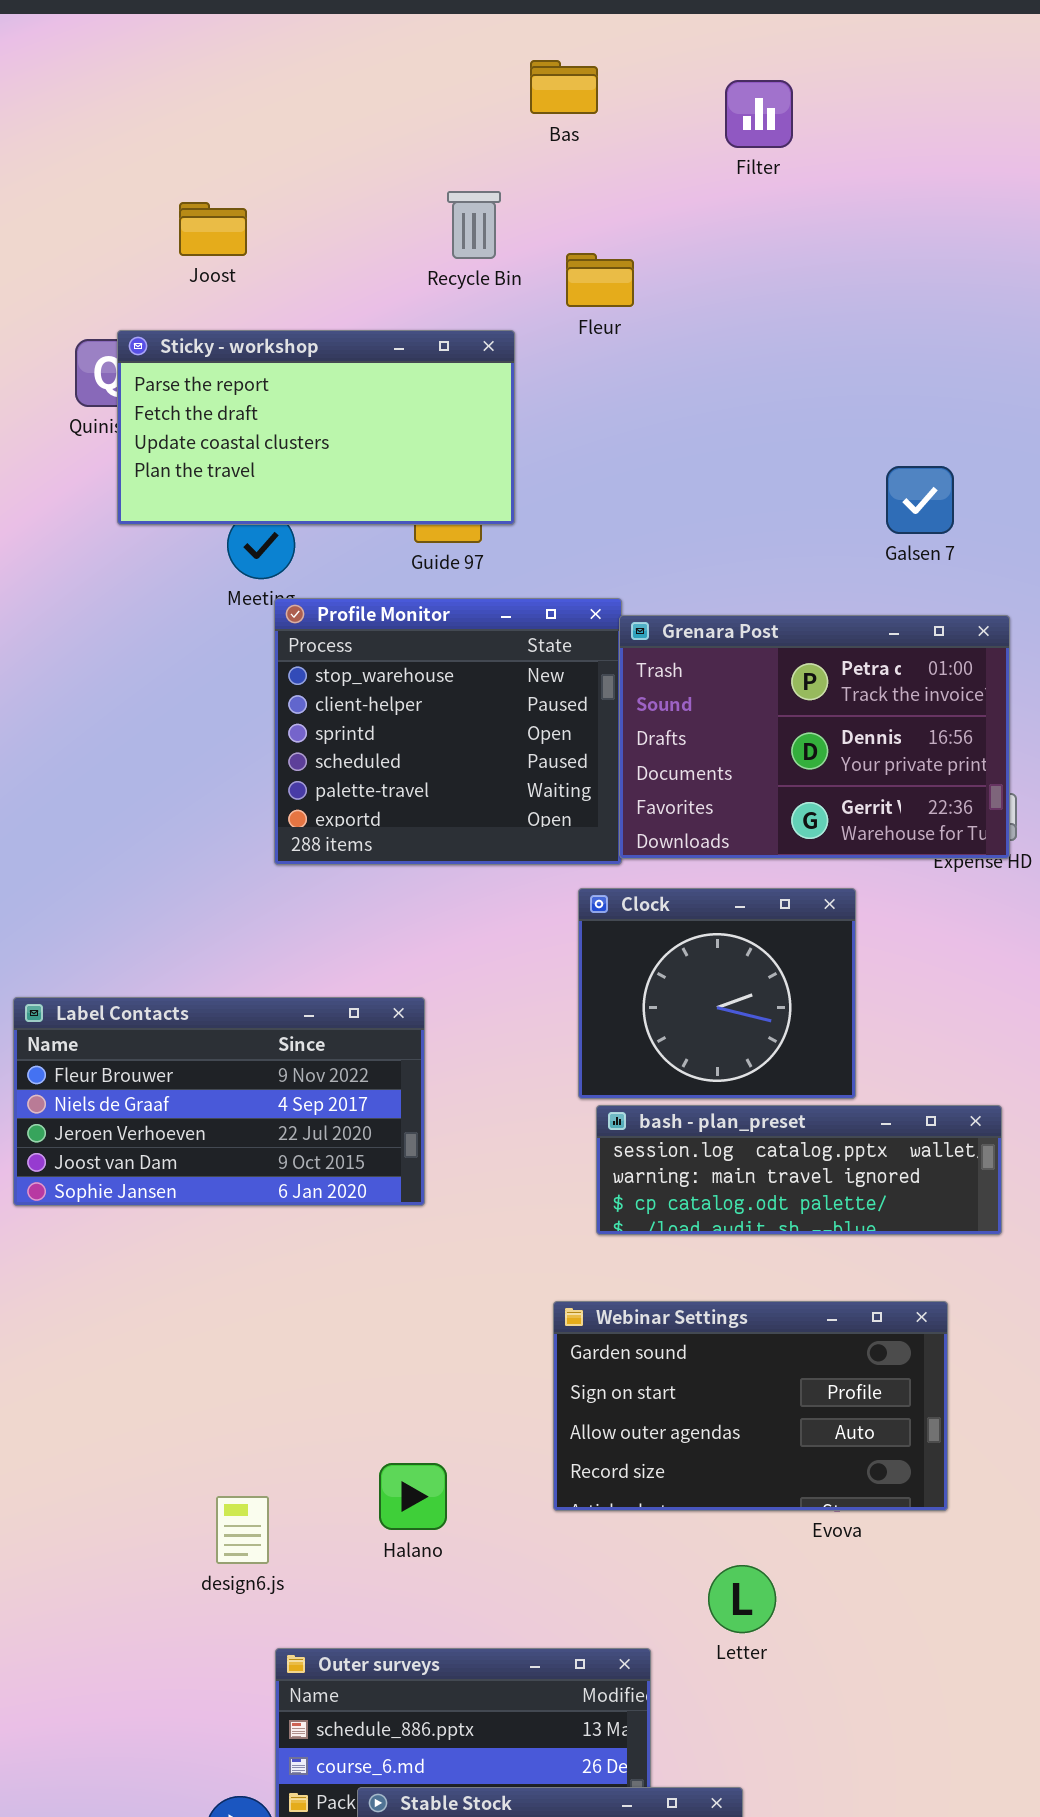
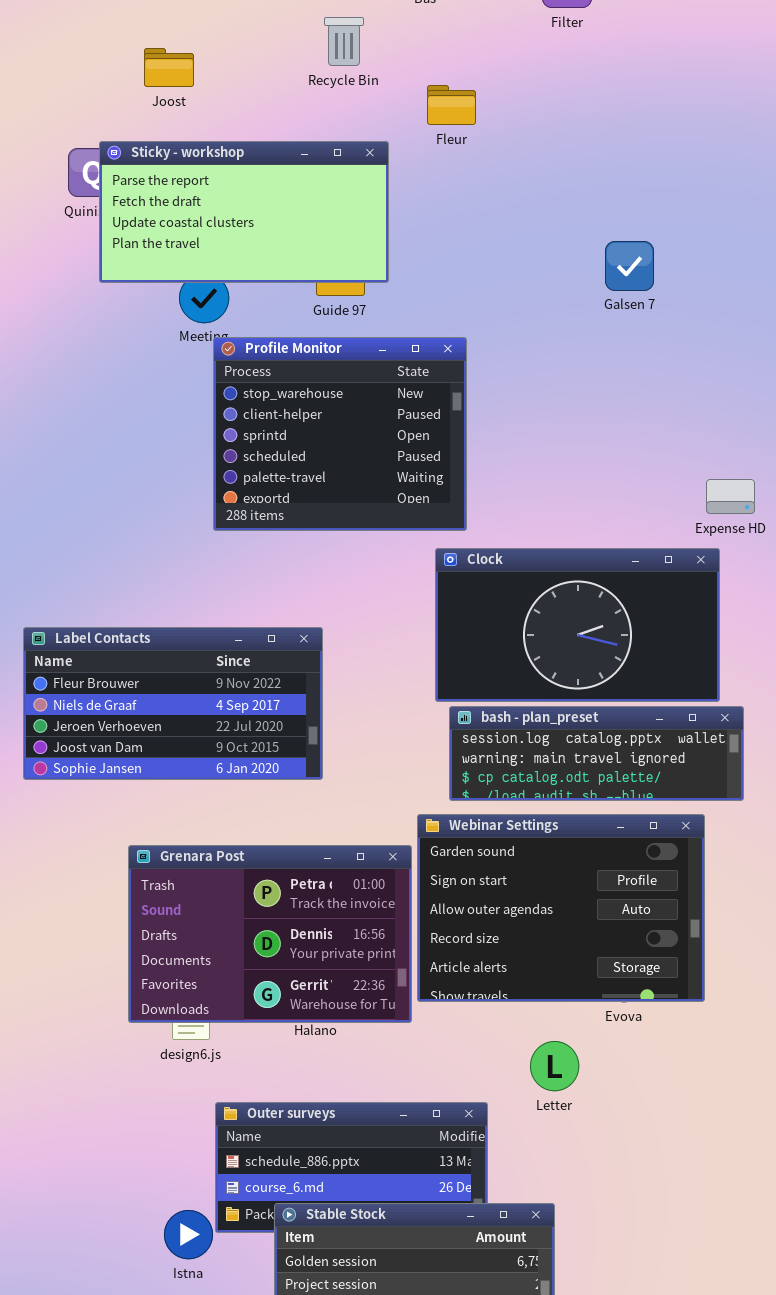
Recycle Bin: [447,191,501,259] -> [324,17,364,66], moved
Galsen 7: [886,466,954,534] -> [605,241,654,291], moved
Grenara Post: [619,615,1010,859] -> [128,845,412,1023], moved
Clock: [578,888,856,1099] -> [435,548,720,702], resized
Webinar Settings: [553,1301,948,1511] -> [417,814,705,1002], resized

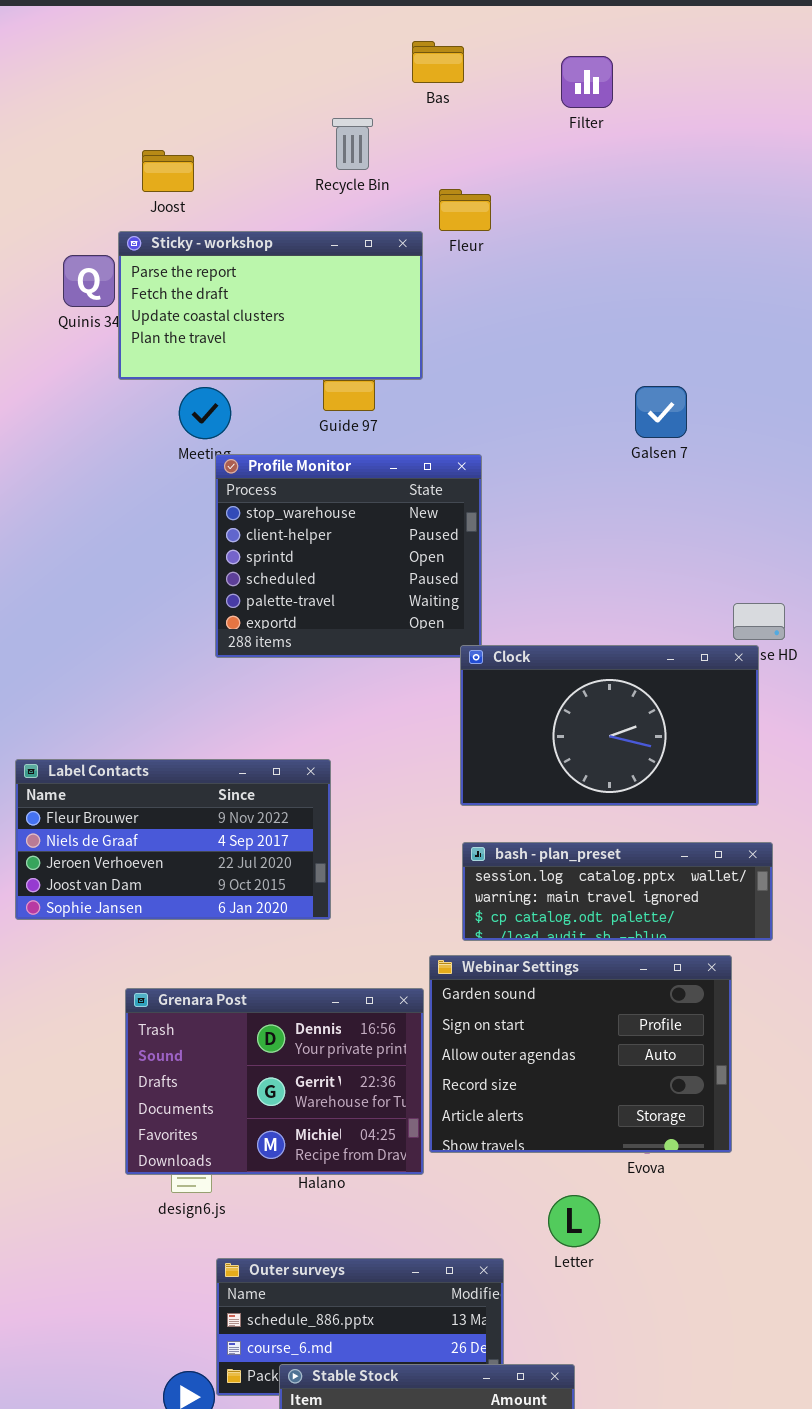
Sticky - workshop: [99,141,389,283] -> [118,231,423,380], moved
Galsen 7: [605,241,654,291] -> [635,386,687,438], moved
Clock: [435,548,720,702] -> [460,645,759,806], moved
Grenara Post: [128,845,412,1023] -> [125,988,424,1175], scrolled down 1 row

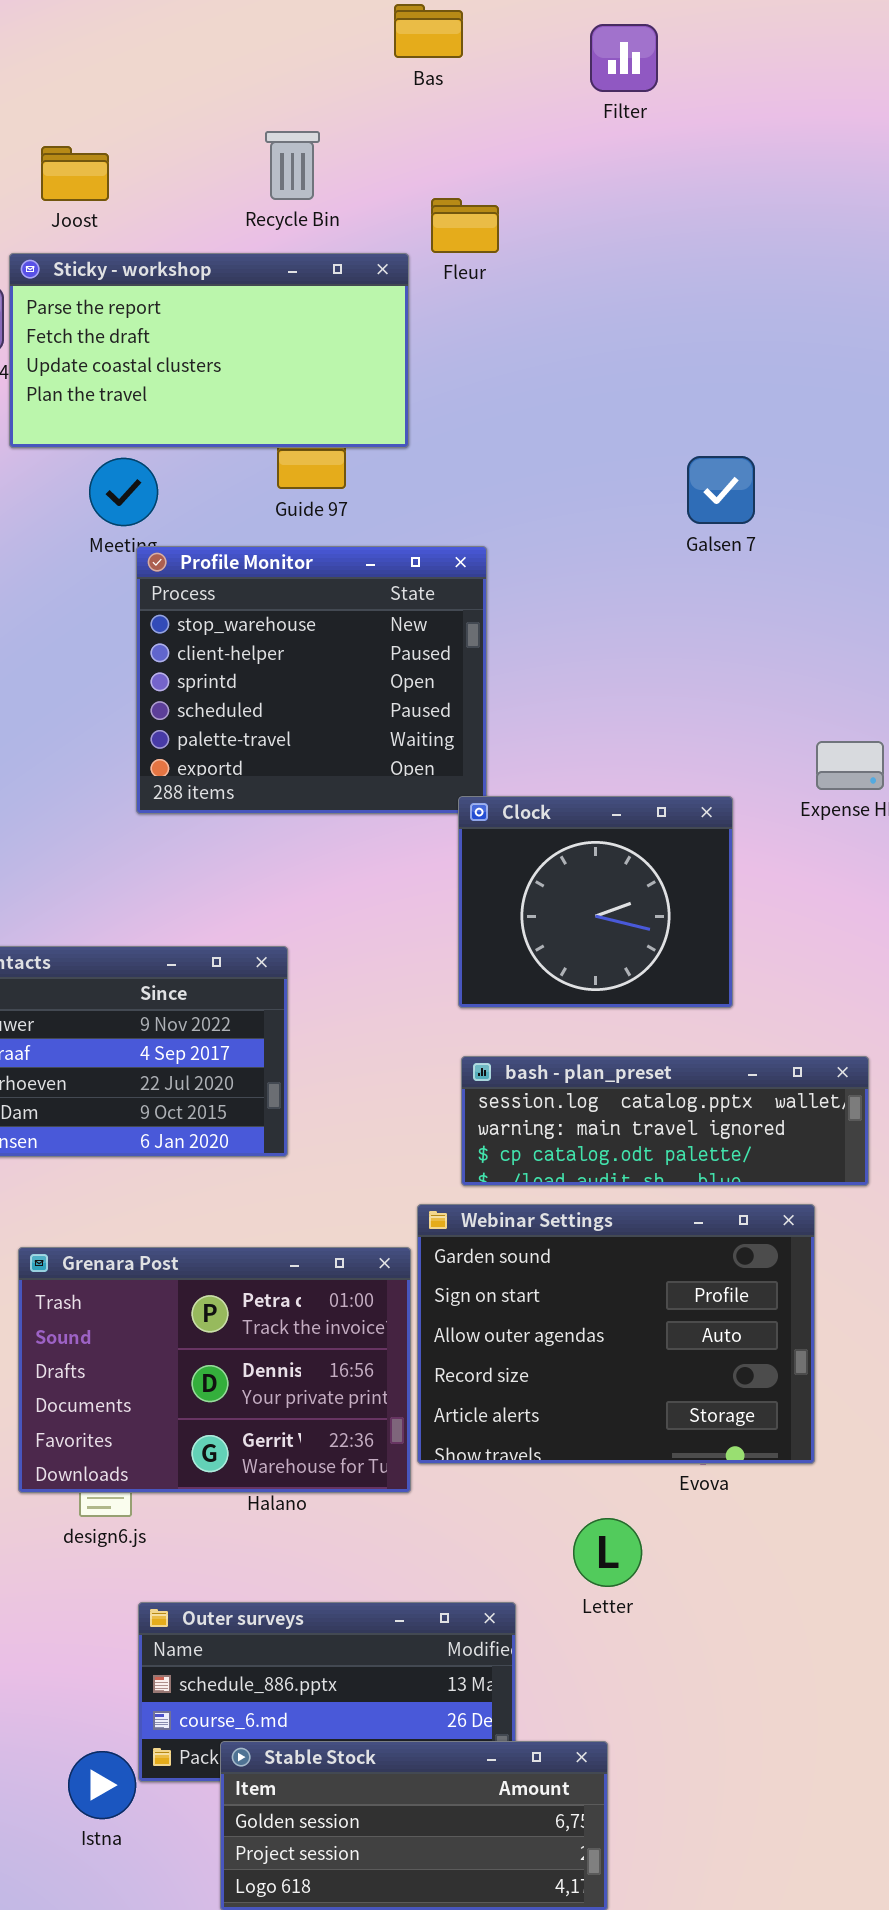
Recycle Bin: [332,118,373,170] -> [265,131,320,200], moved
Clock: [460,645,759,806] -> [458,796,733,1008], resized
Grenara Post: [125,988,424,1175] -> [18,1247,411,1493], scrolled up 1 row

